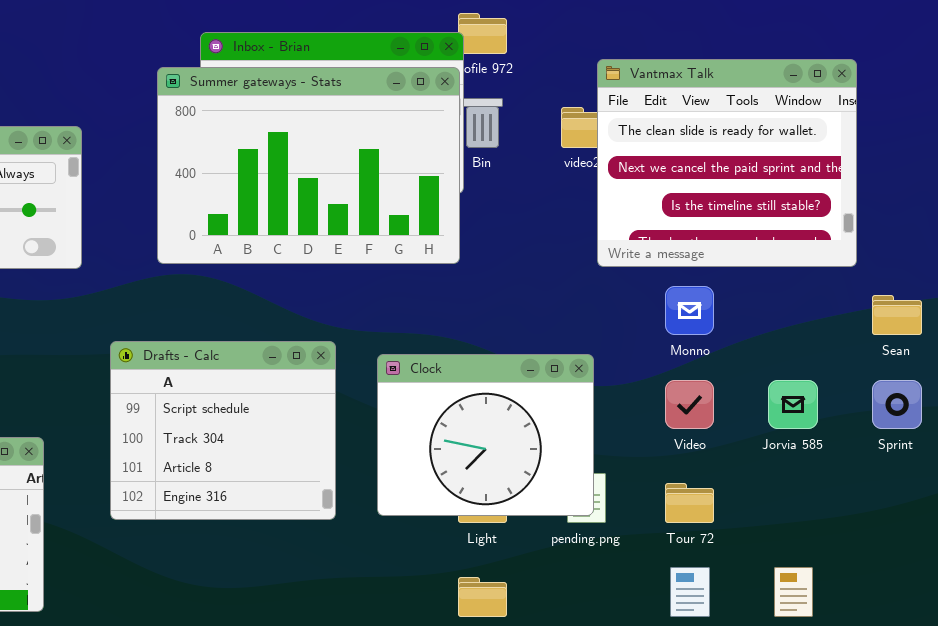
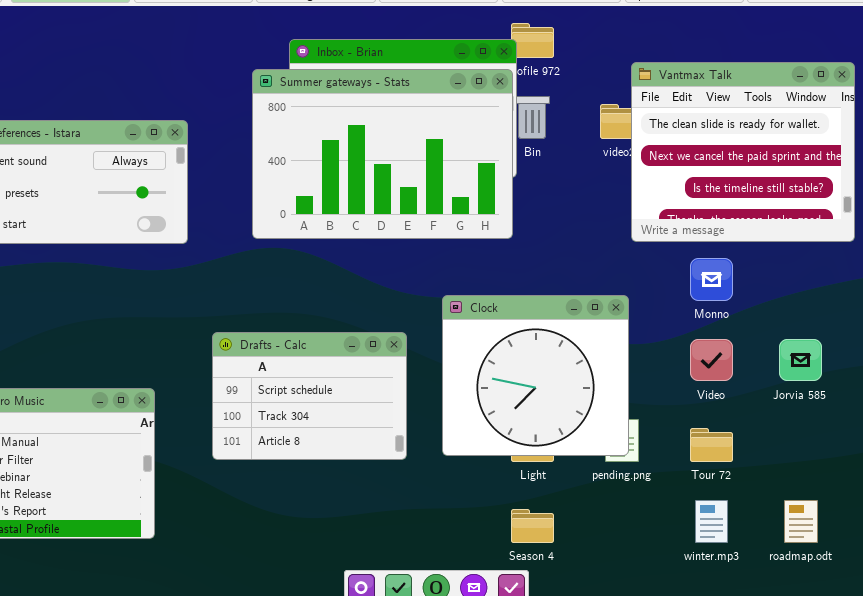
Drafts - Calc: [110,341,336,520] -> [212,332,407,460], resized
Clock: [377,354,594,516] -> [442,295,629,456], resized

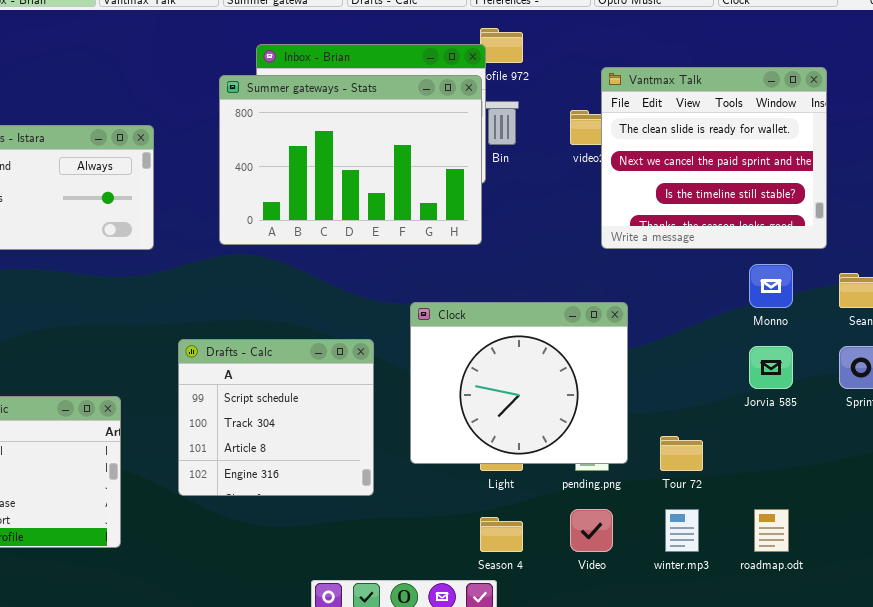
Monno: [690,258,733,301] -> [749,264,793,308], moved
Clock: [442,295,629,456] -> [410,302,628,464], resized
Drafts - Calc: [212,332,407,460] -> [178,339,374,496], resized
Video: [690,339,733,381] -> [570,509,613,552], moved

